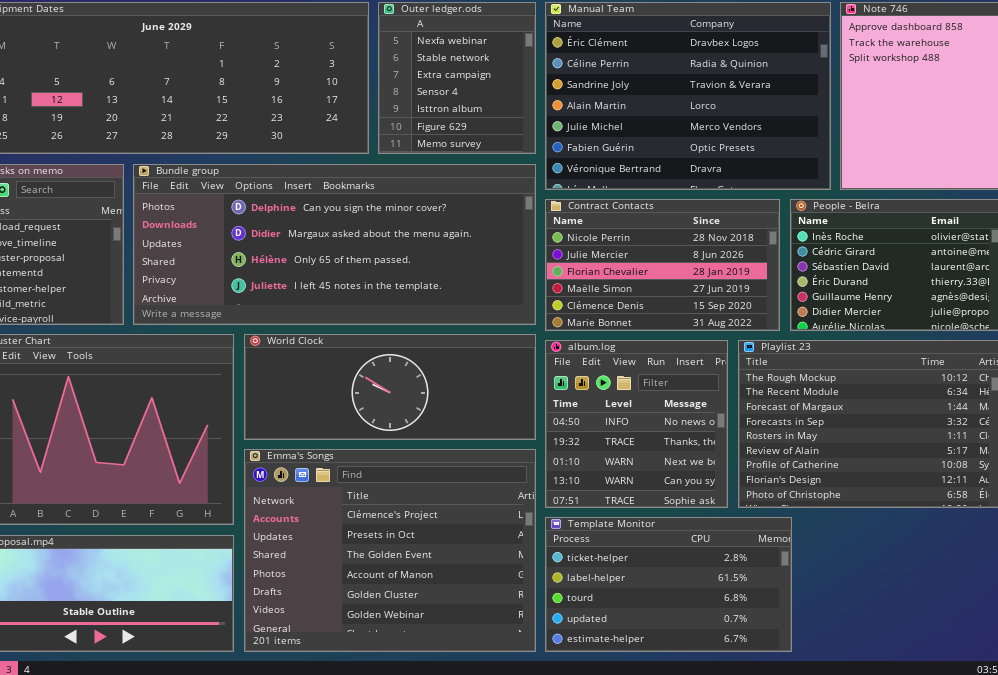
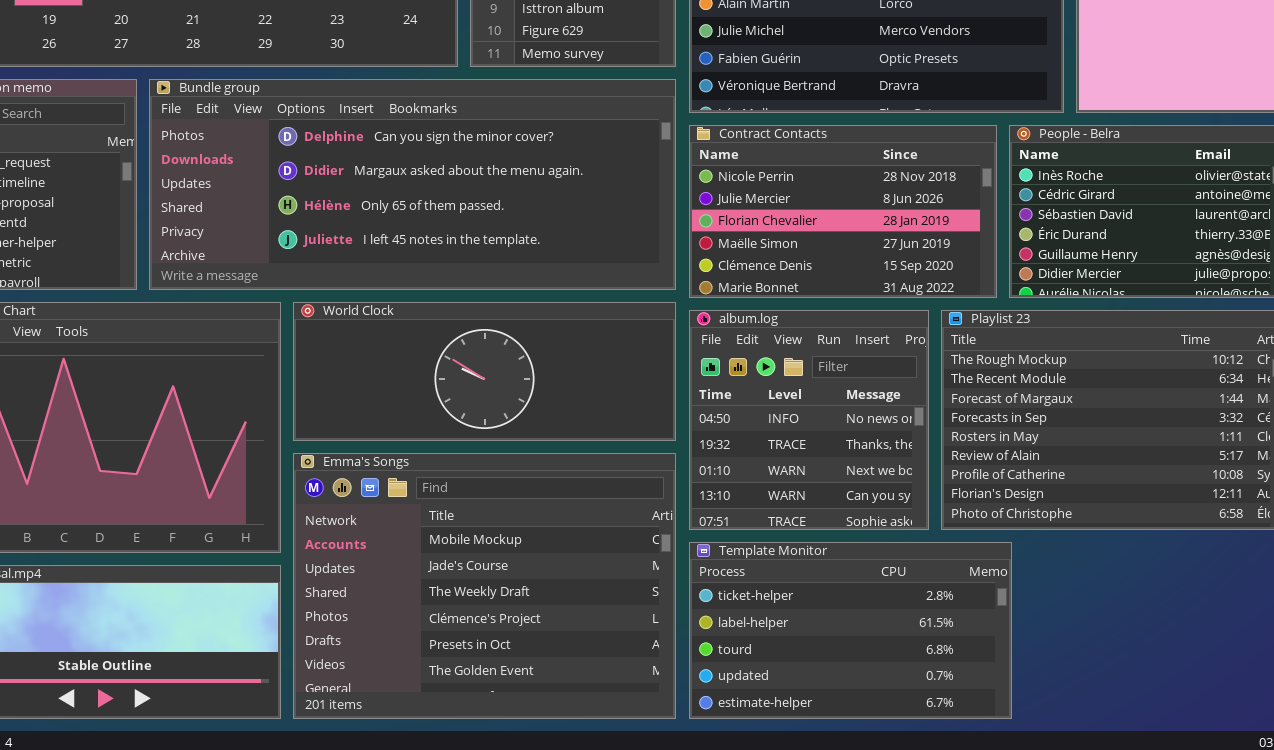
Emma's Songs: [244,449,536,652] -> [293,453,676,719], scrolled up 3 rows

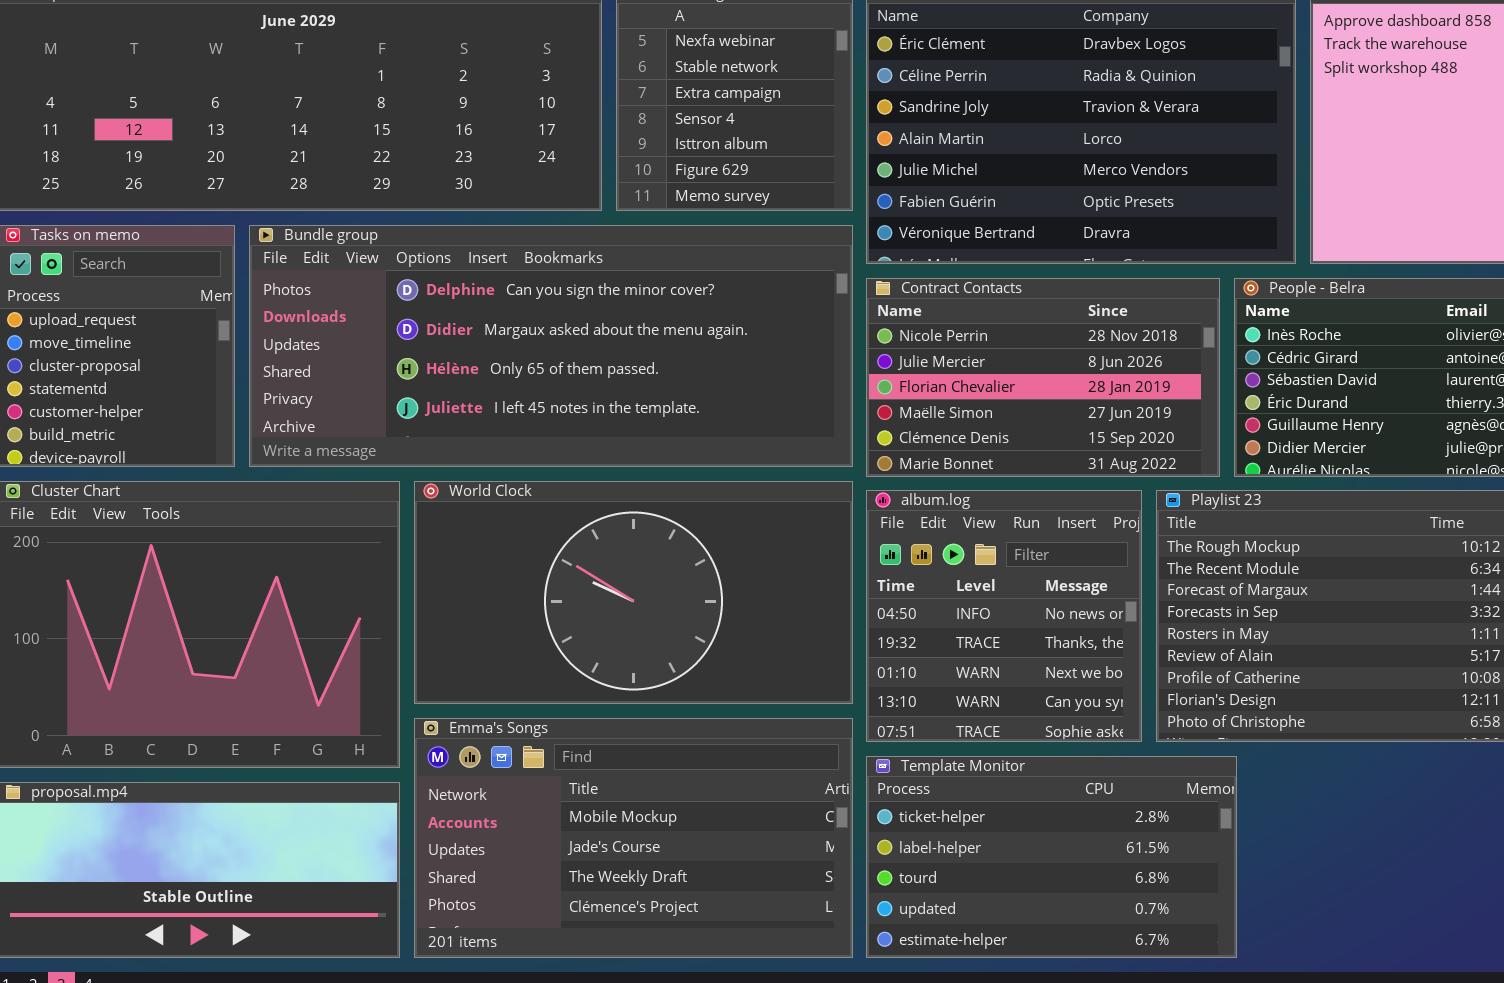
World Clock: [293,302,676,441] -> [414,481,853,704], resized
Emma's Songs: [293,453,676,719] -> [414,718,853,958], resized

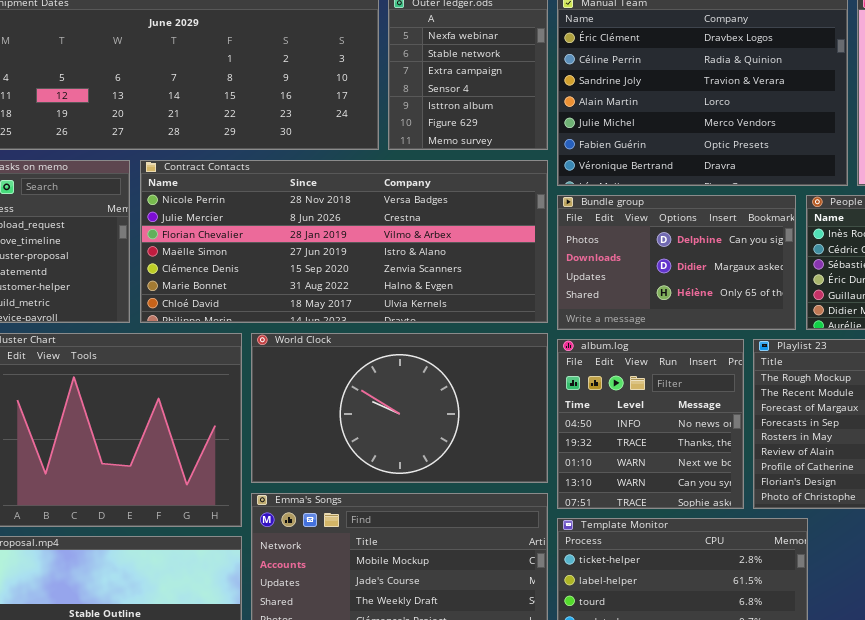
Bundle group: [249,225,853,467] -> [557,195,796,330], moved, resized
Contract Contacts: [866,278,1220,477] -> [140,160,548,323], moved, resized

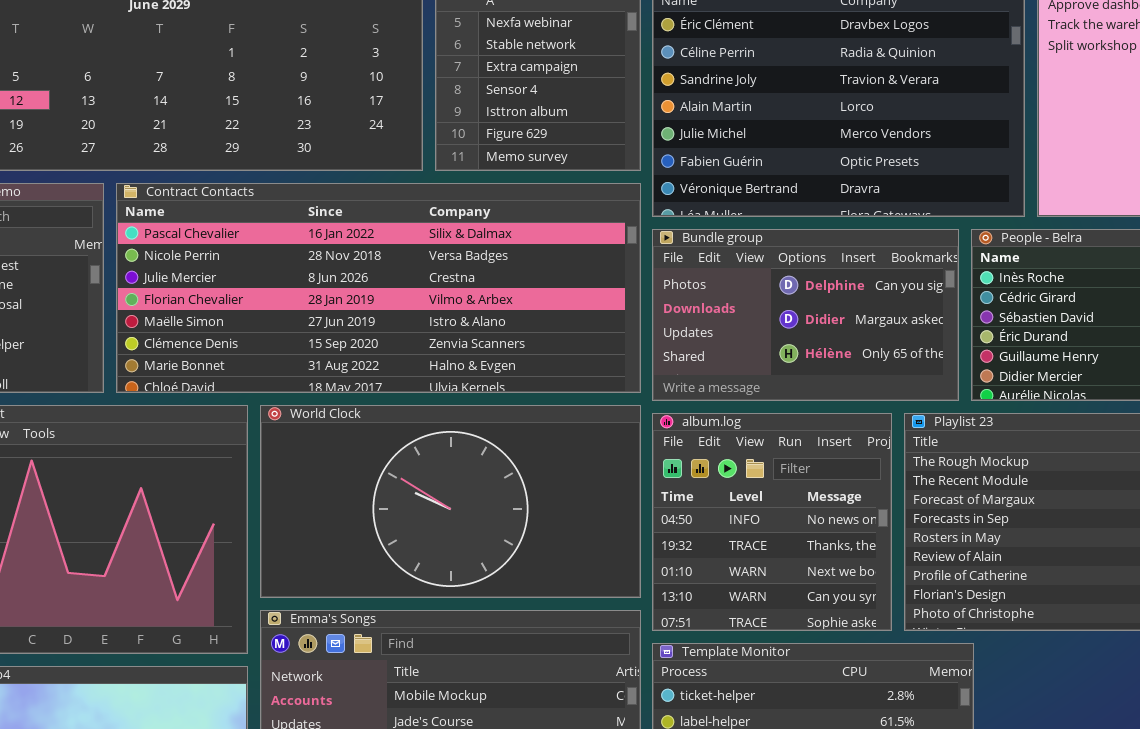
Contract Contacts: [140,160,548,323] -> [116,183,641,393], scrolled up 1 row

